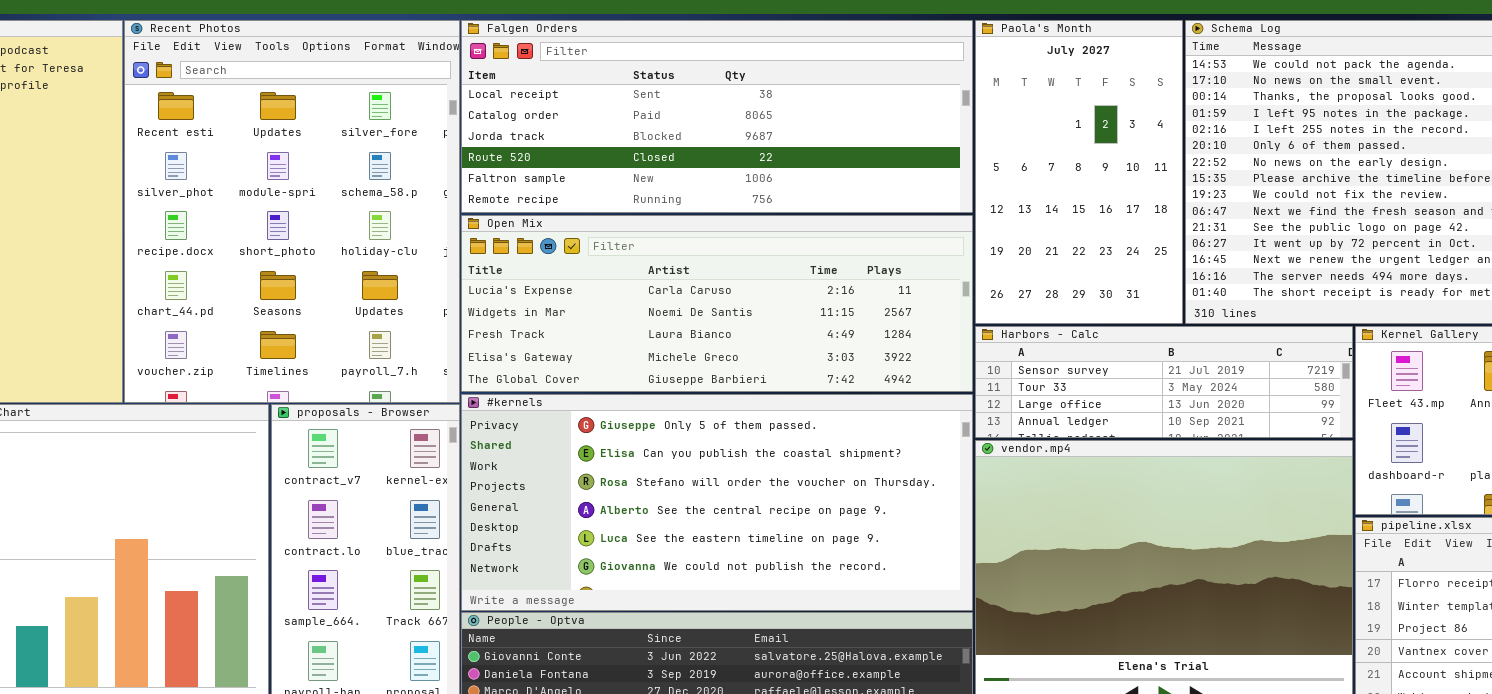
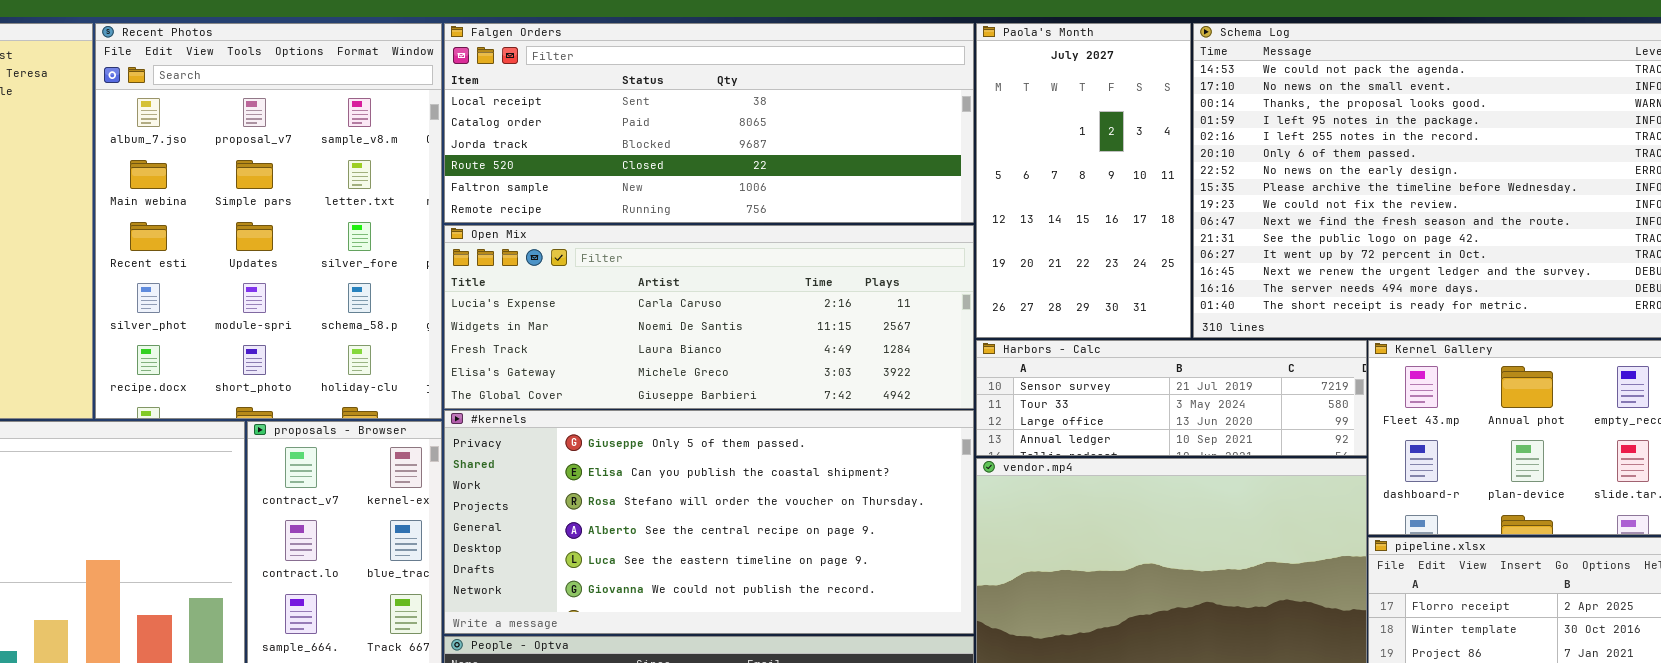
Recent Photos: [124,20,460,403] -> [95,23,442,419], scrolled up 2 rows

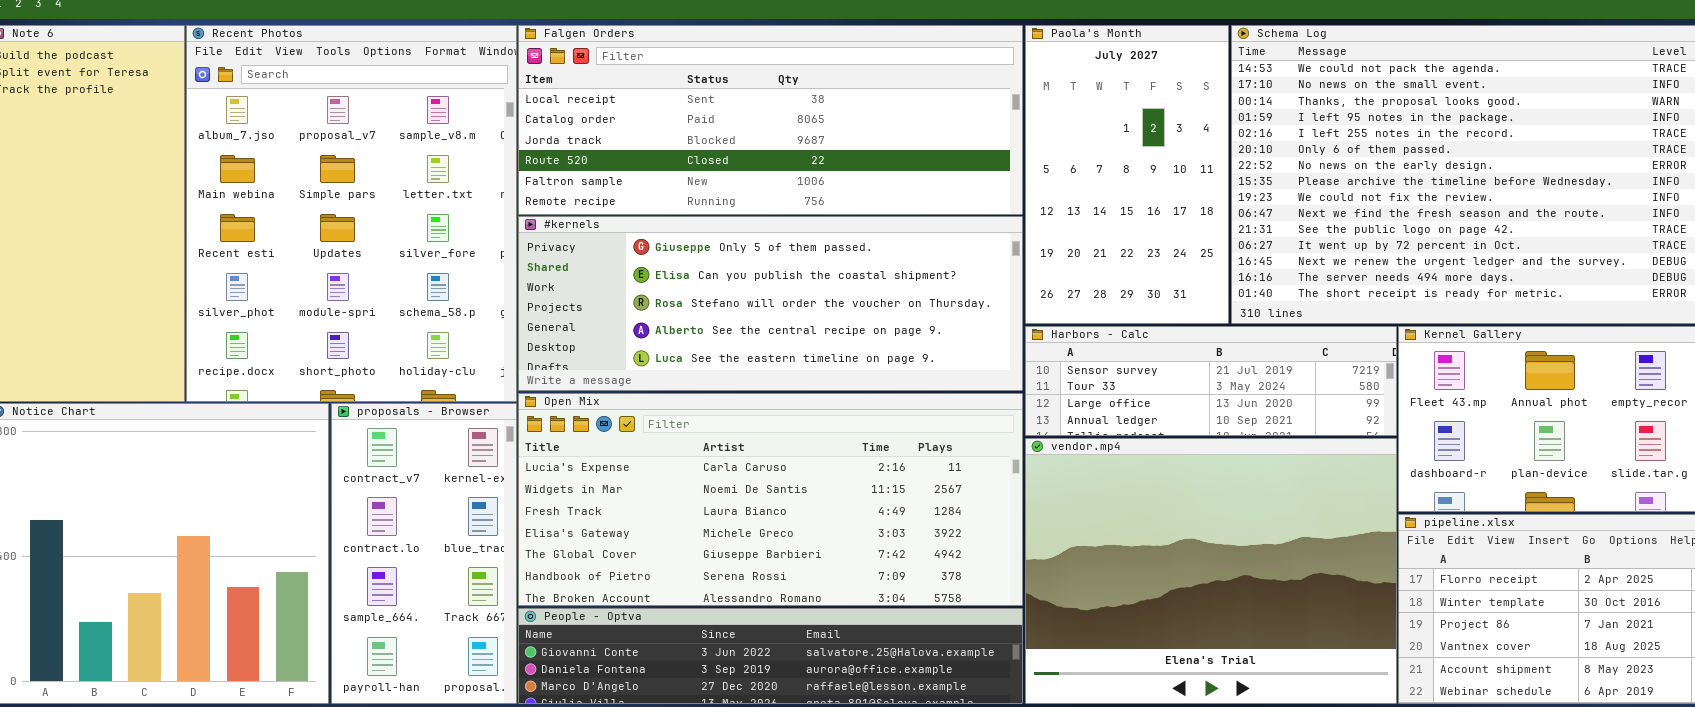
Open Mix: [444,225,974,409] -> [518,393,1023,606], moved, resized
#kernels: [444,410,974,634] -> [518,216,1023,391], moved, resized

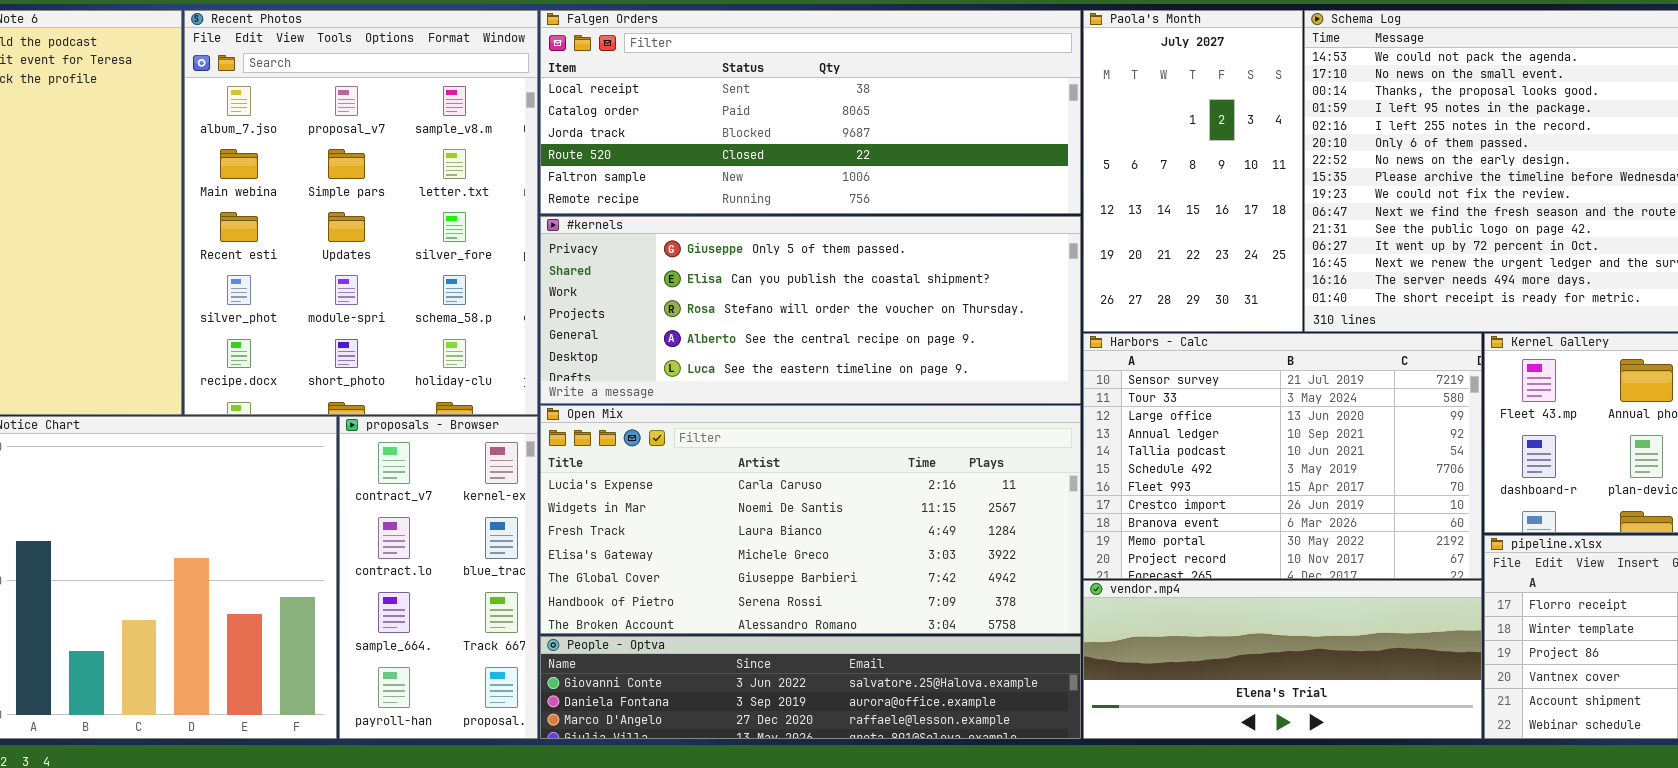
Harbors - Calc: [1025,326,1397,436] -> [1083,333,1482,579], resized
vendor.mp4: [1025,438,1397,704] -> [1083,580,1482,739], resized

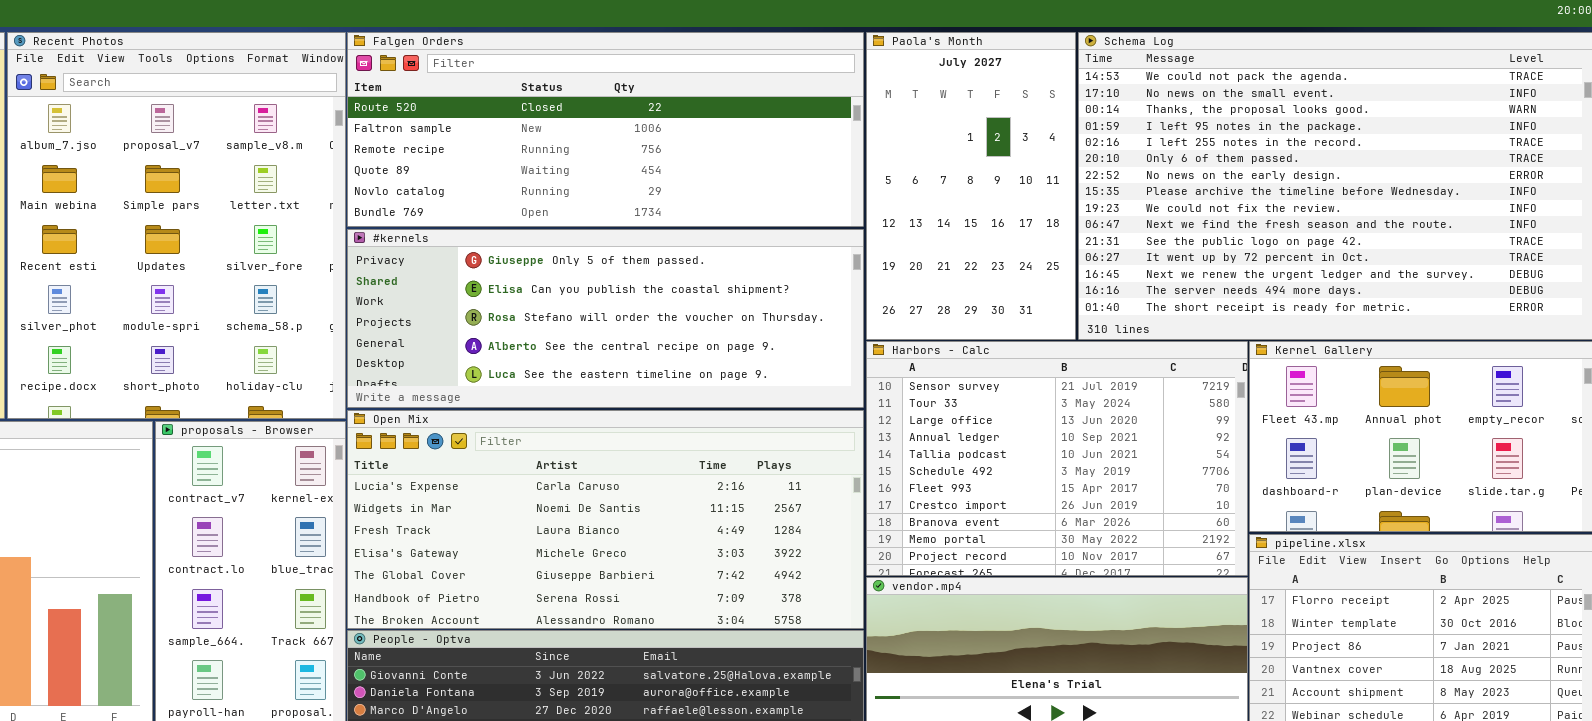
Falgen Orders: [540,10,1081,214] -> [347,32,864,227], scrolled down 3 rows

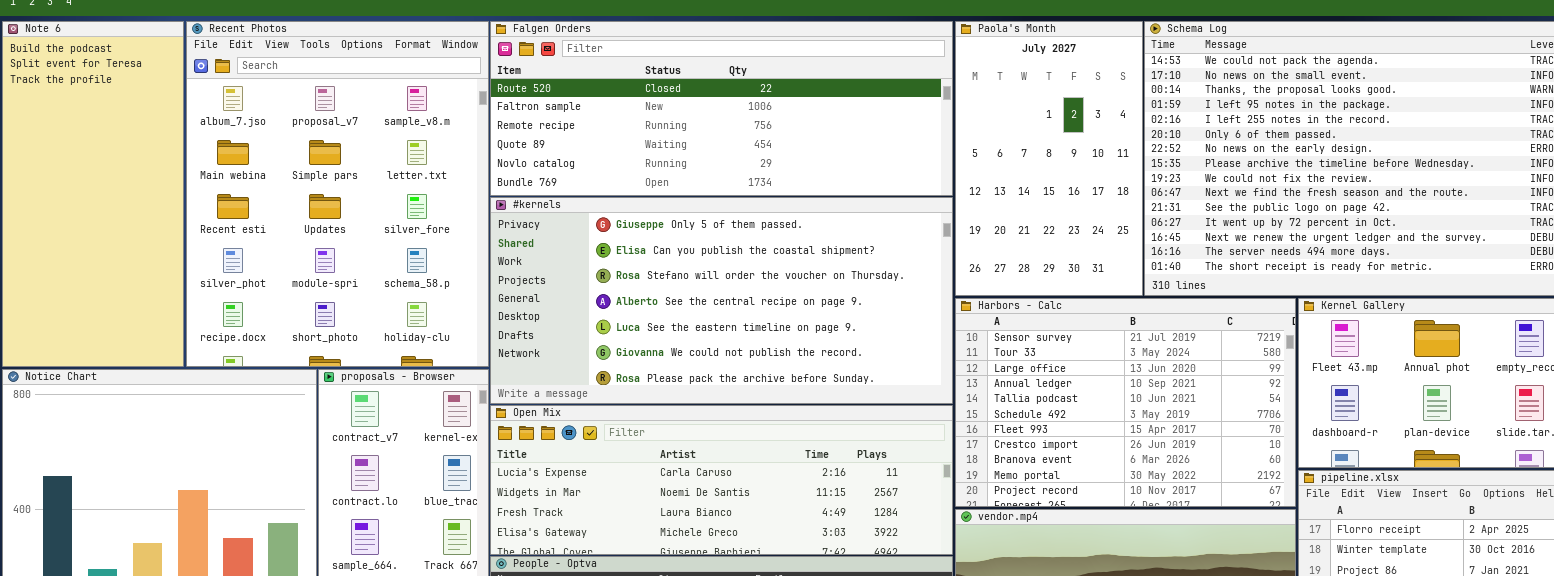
#kernels: [347,229,864,408] -> [490,197,953,404], resized
Open Mix: [347,410,864,629] -> [490,405,953,555], resized

